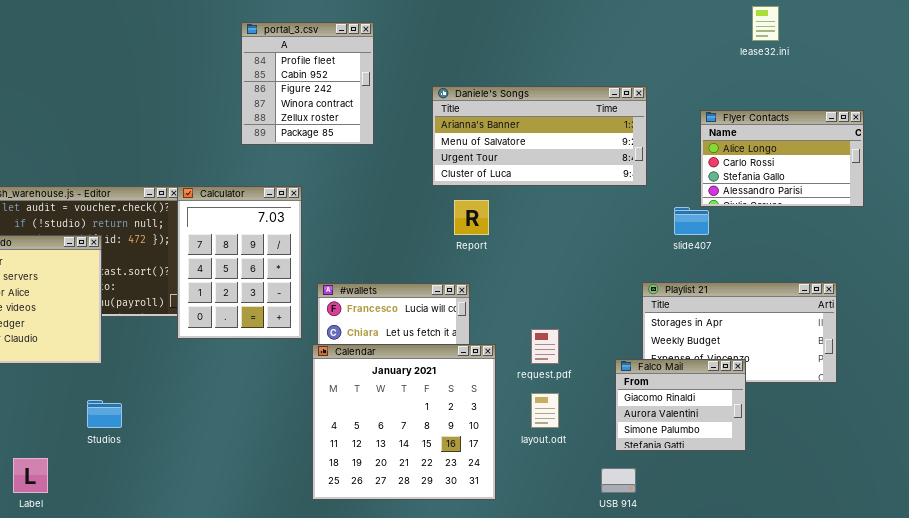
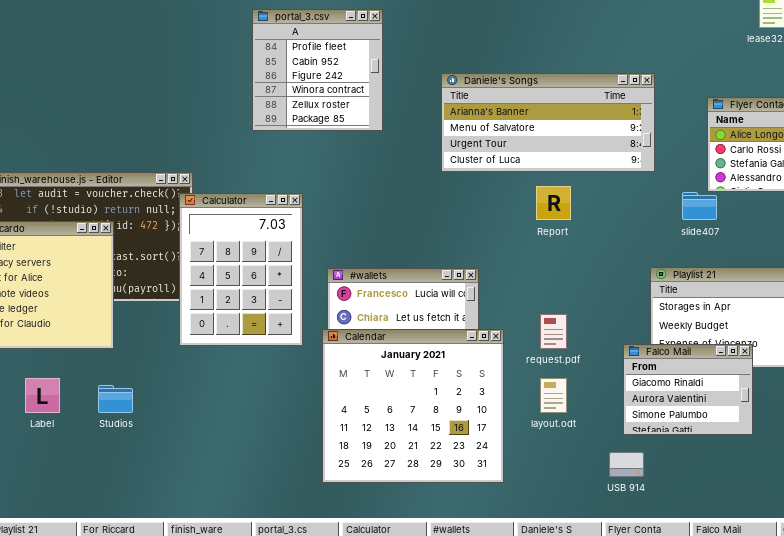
Calculator: [177,186,302,339] -> [179,193,303,346], moved
Report: [454,200,489,235] -> [536,186,571,220], moved
Label: [13,458,48,493] -> [25,378,60,413], moved

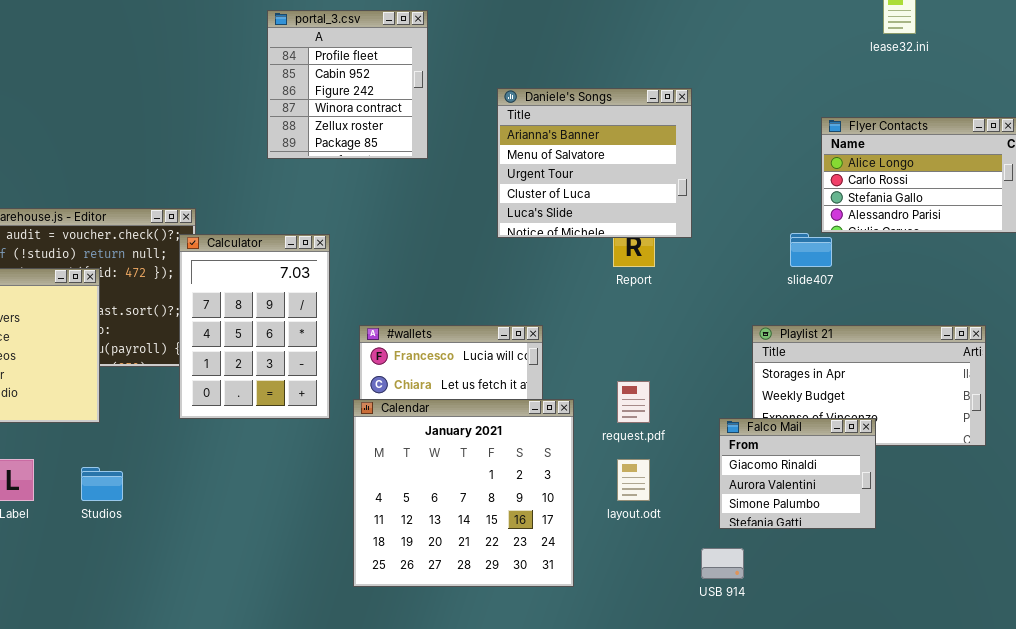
Daniele's Songs: [441,73,655,172] -> [497,88,692,238], resized

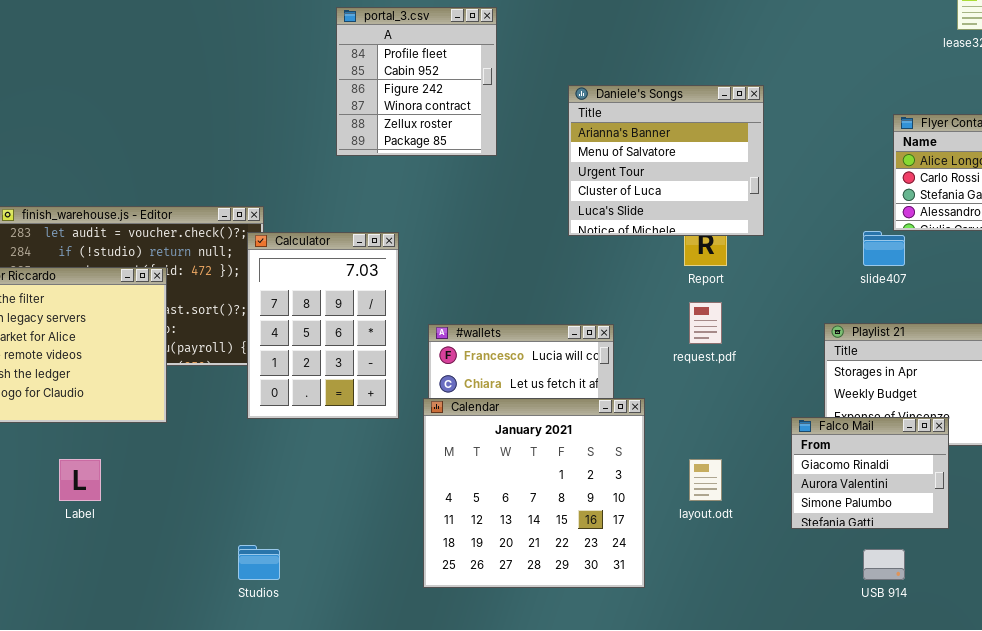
request.pdf: [617,381,650,423] -> [689,302,722,344], moved
Studios: [81,467,123,501] -> [238,545,280,580], moved
USB 914: [701,548,744,579] -> [863,549,905,580], moved

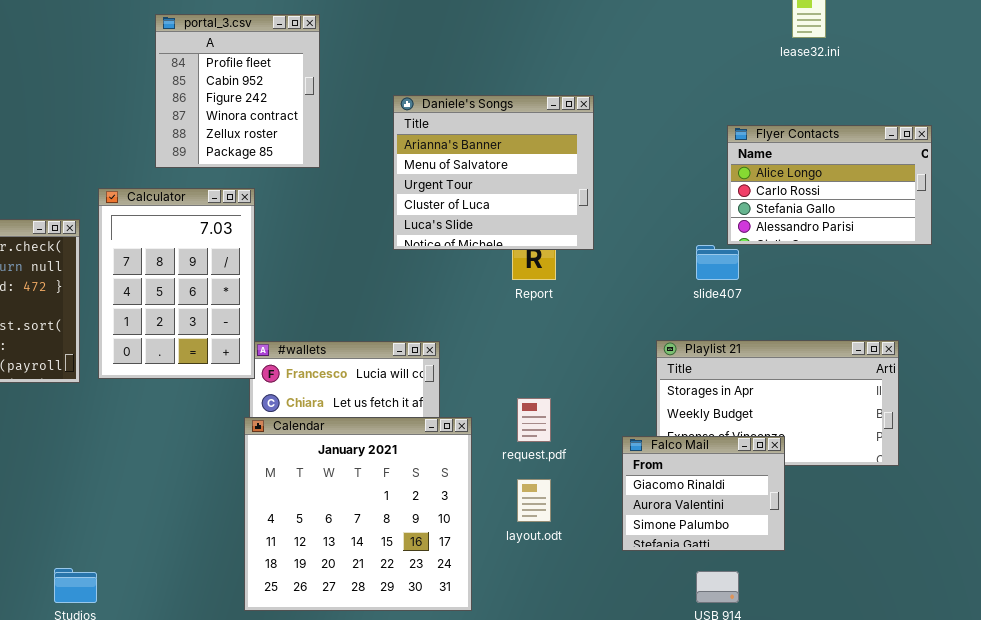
Calculator: [247,232,399,419] -> [98,188,255,379], moved
request.pdf: [689,302,722,344] -> [517,398,551,442], moved

